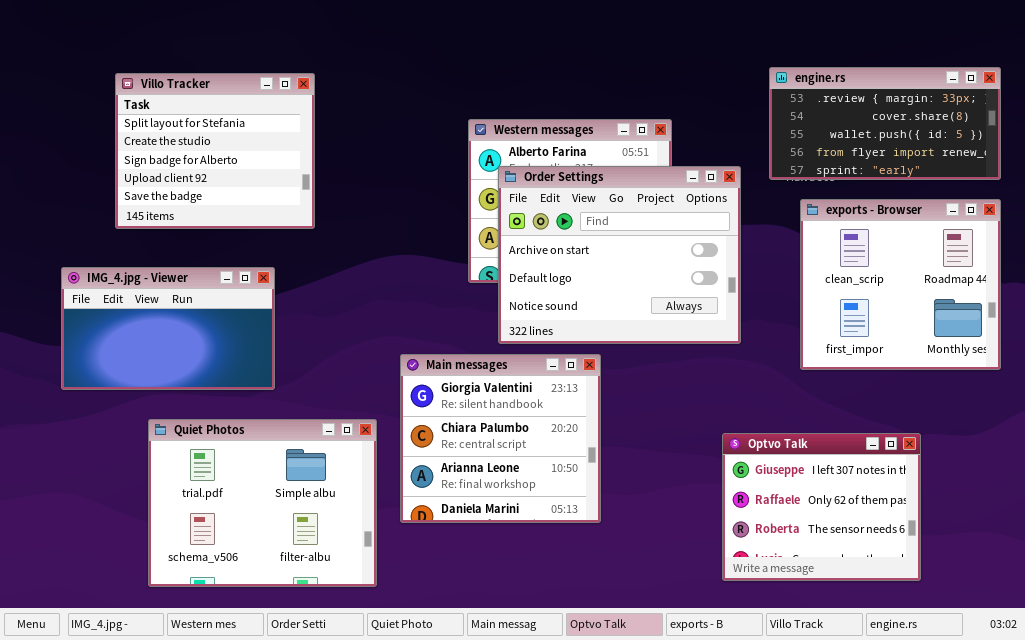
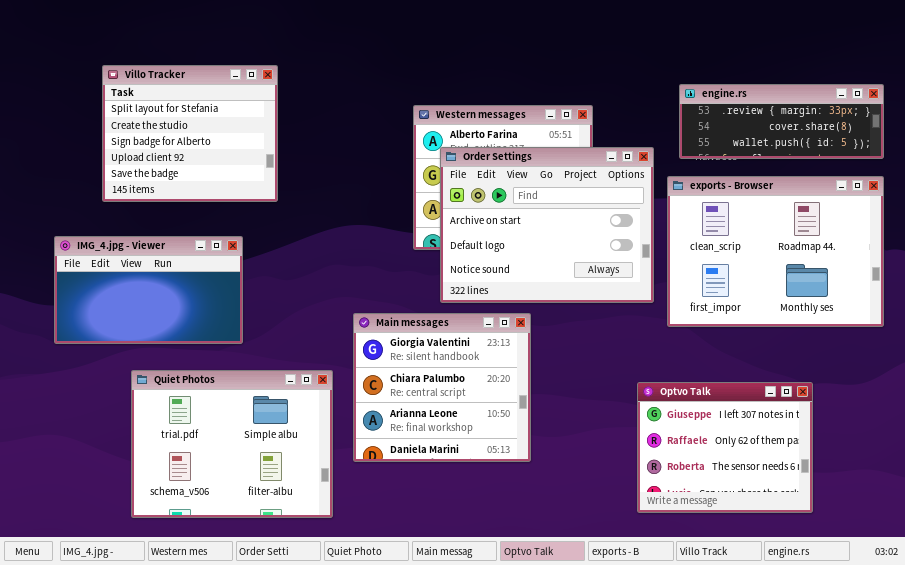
engine.rs: [769,67,1001,180] -> [679,84,884,159], resized
exports - Browser: [800,199,1001,370] -> [667,176,884,327], resized

